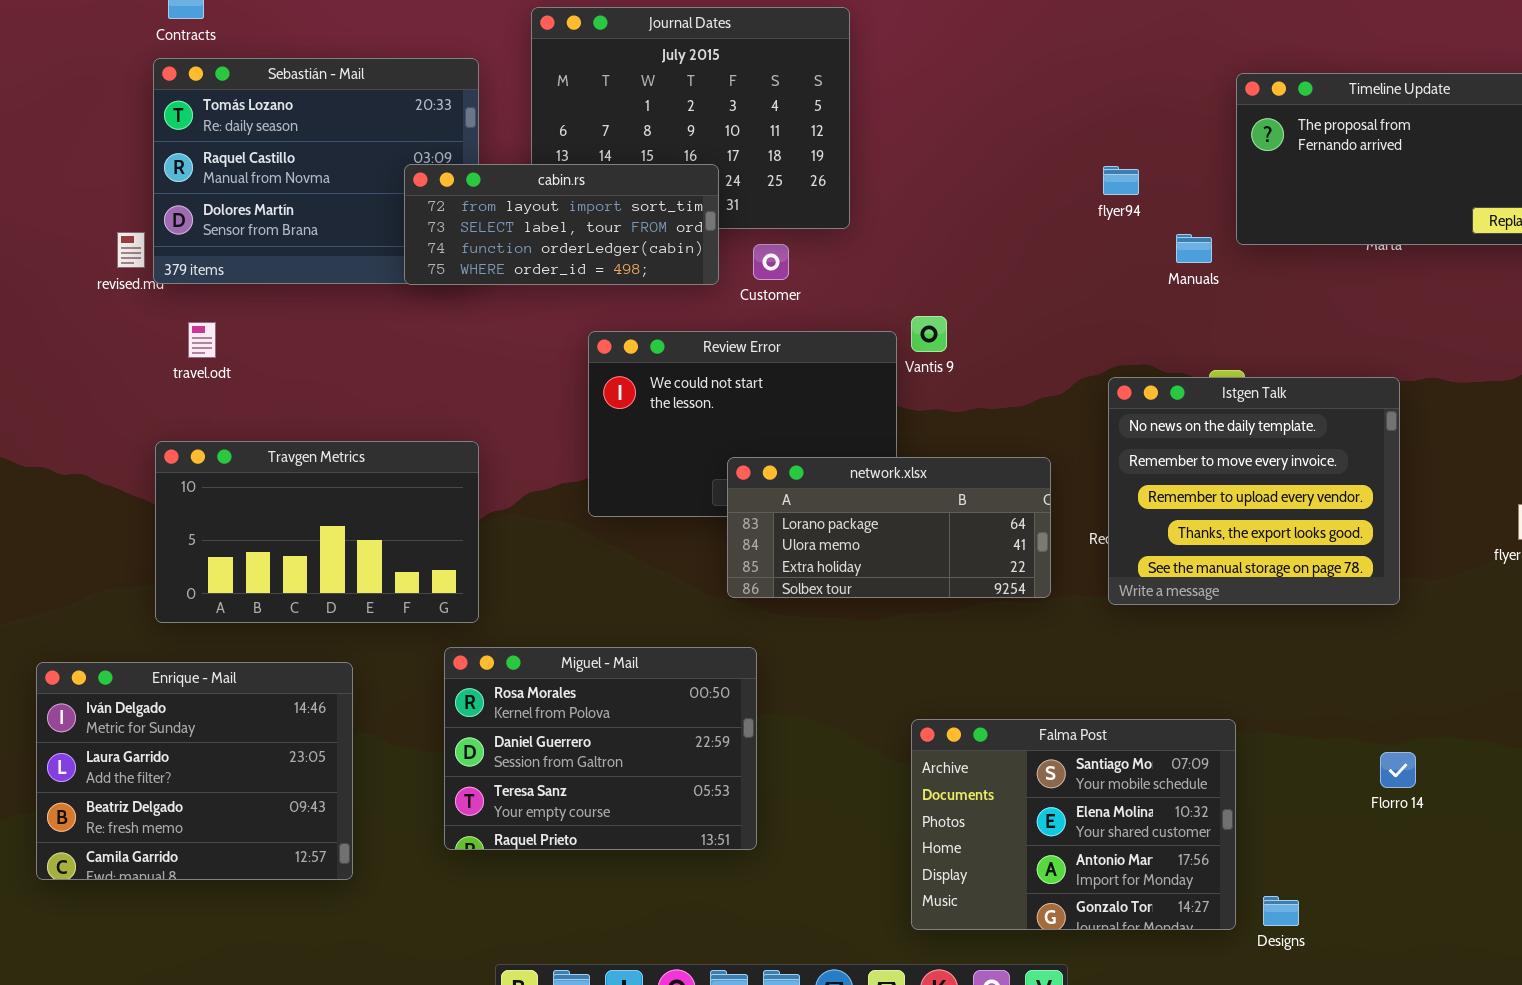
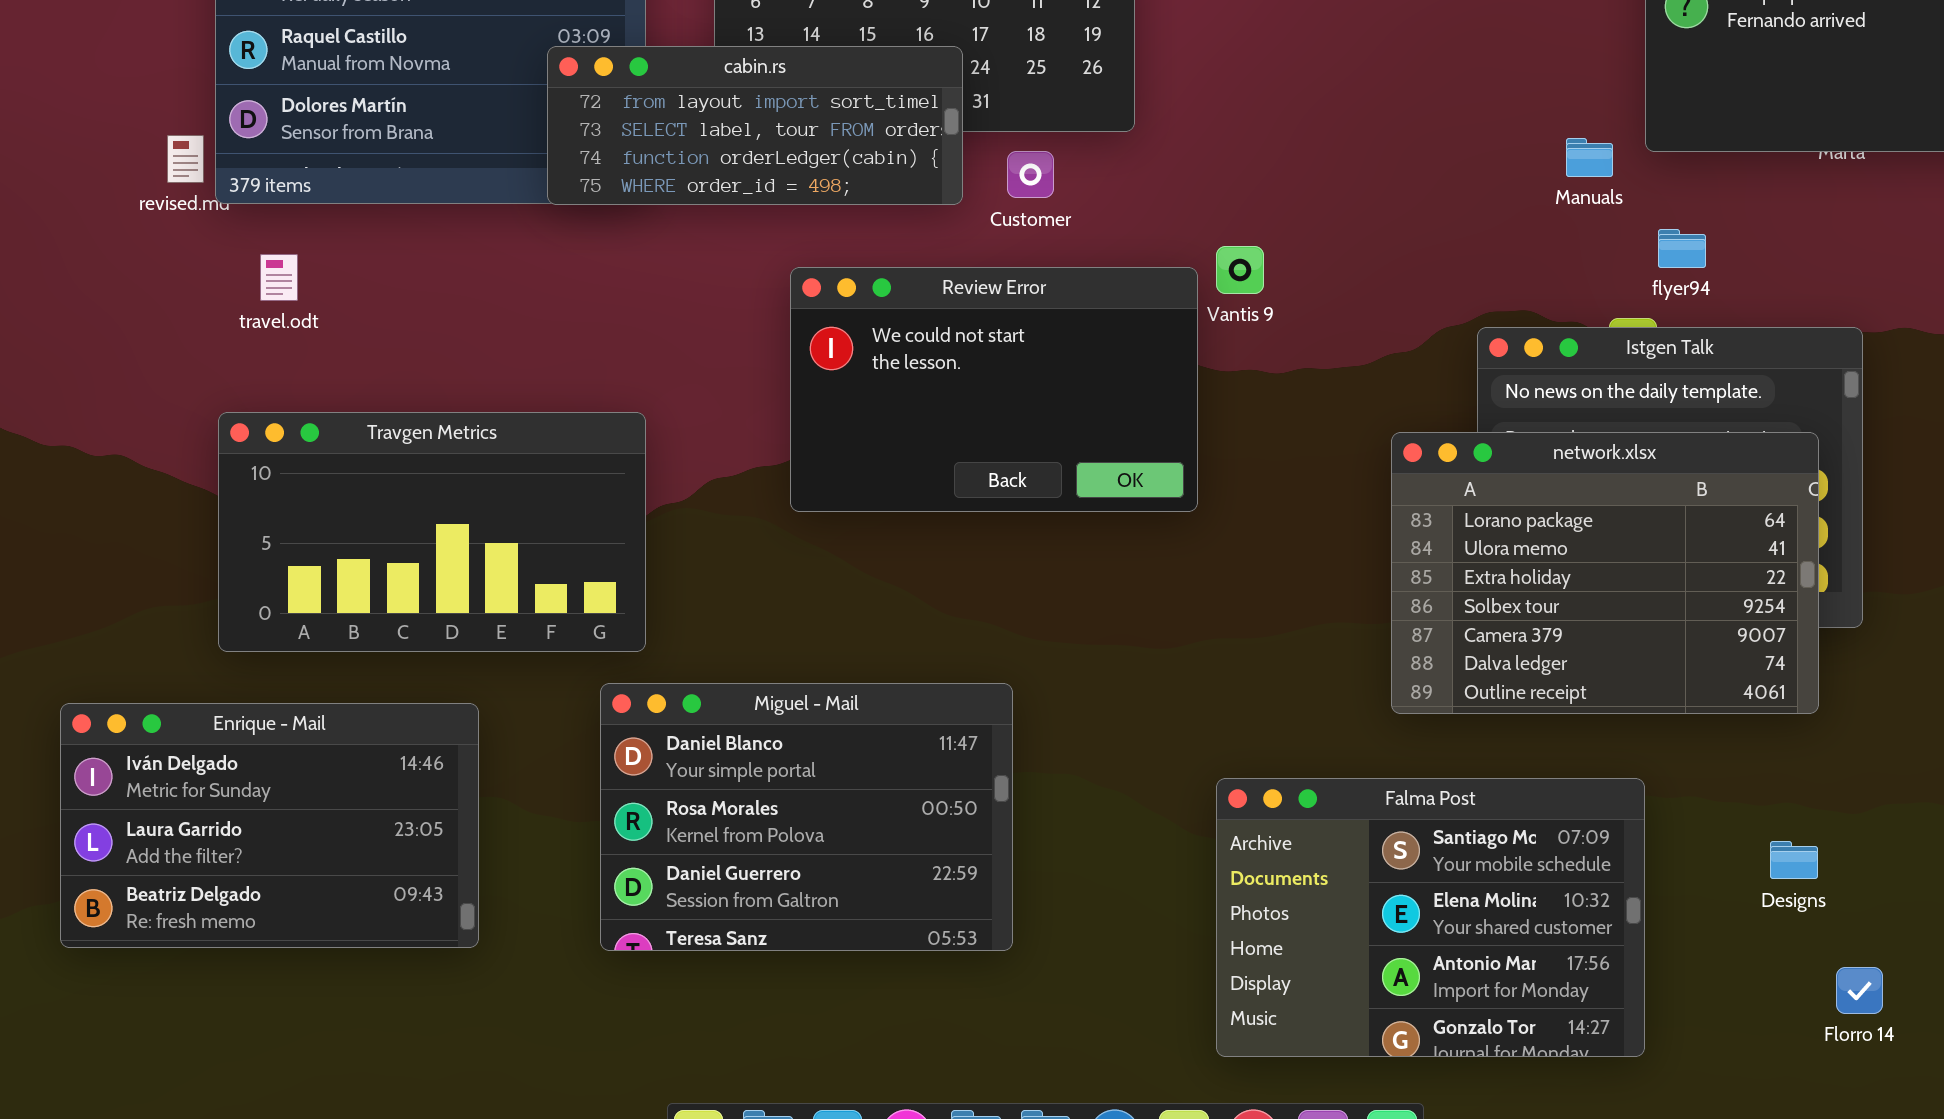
flyer94: [1103,166,1139,195] -> [1658,229,1706,268], moved
network.xlsx: [727,457,1051,598] -> [1391,432,1819,714], moved, resized
Miguel - Mail: [444,647,757,850] -> [600,683,1013,951], scrolled up 1 row
Enrique - Mail: [36,662,353,880] -> [60,703,479,948], resized
Florro 14: [1380,752,1416,788] -> [1836,967,1883,1014], moved
Designs: [1263,896,1299,926] -> [1770,841,1818,879], moved

